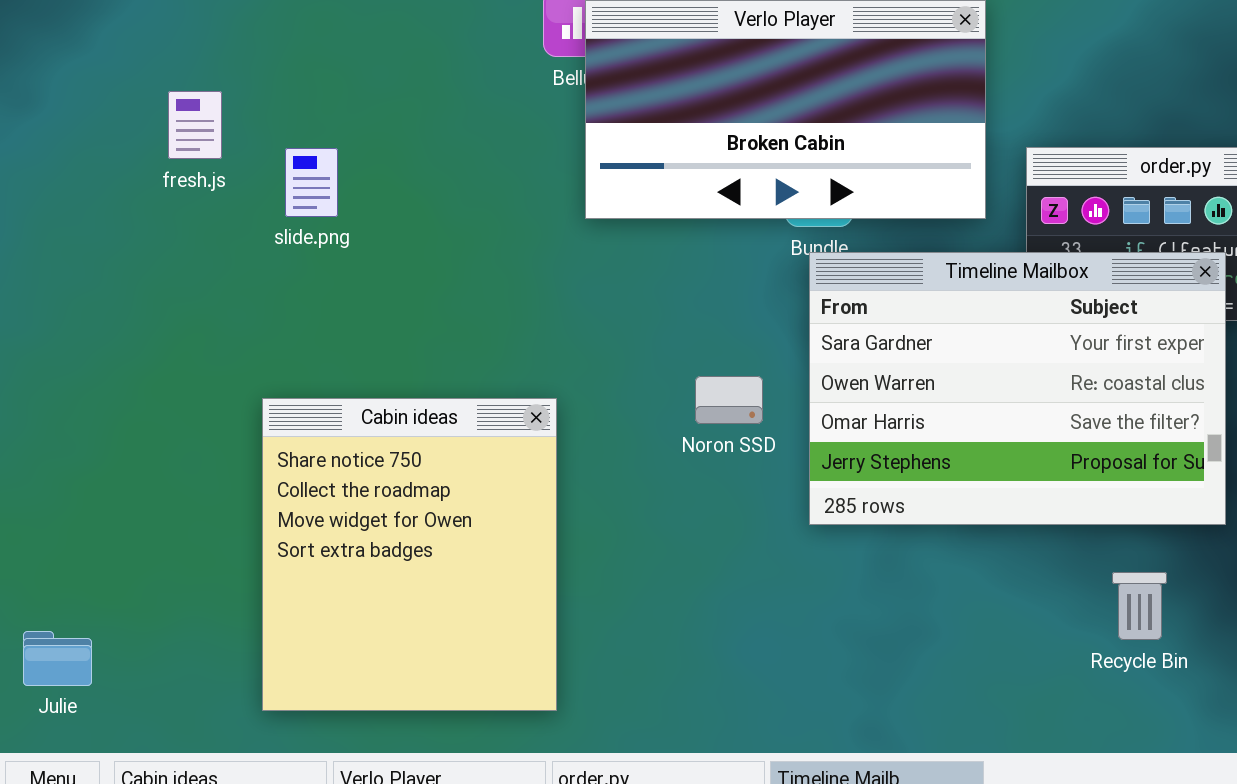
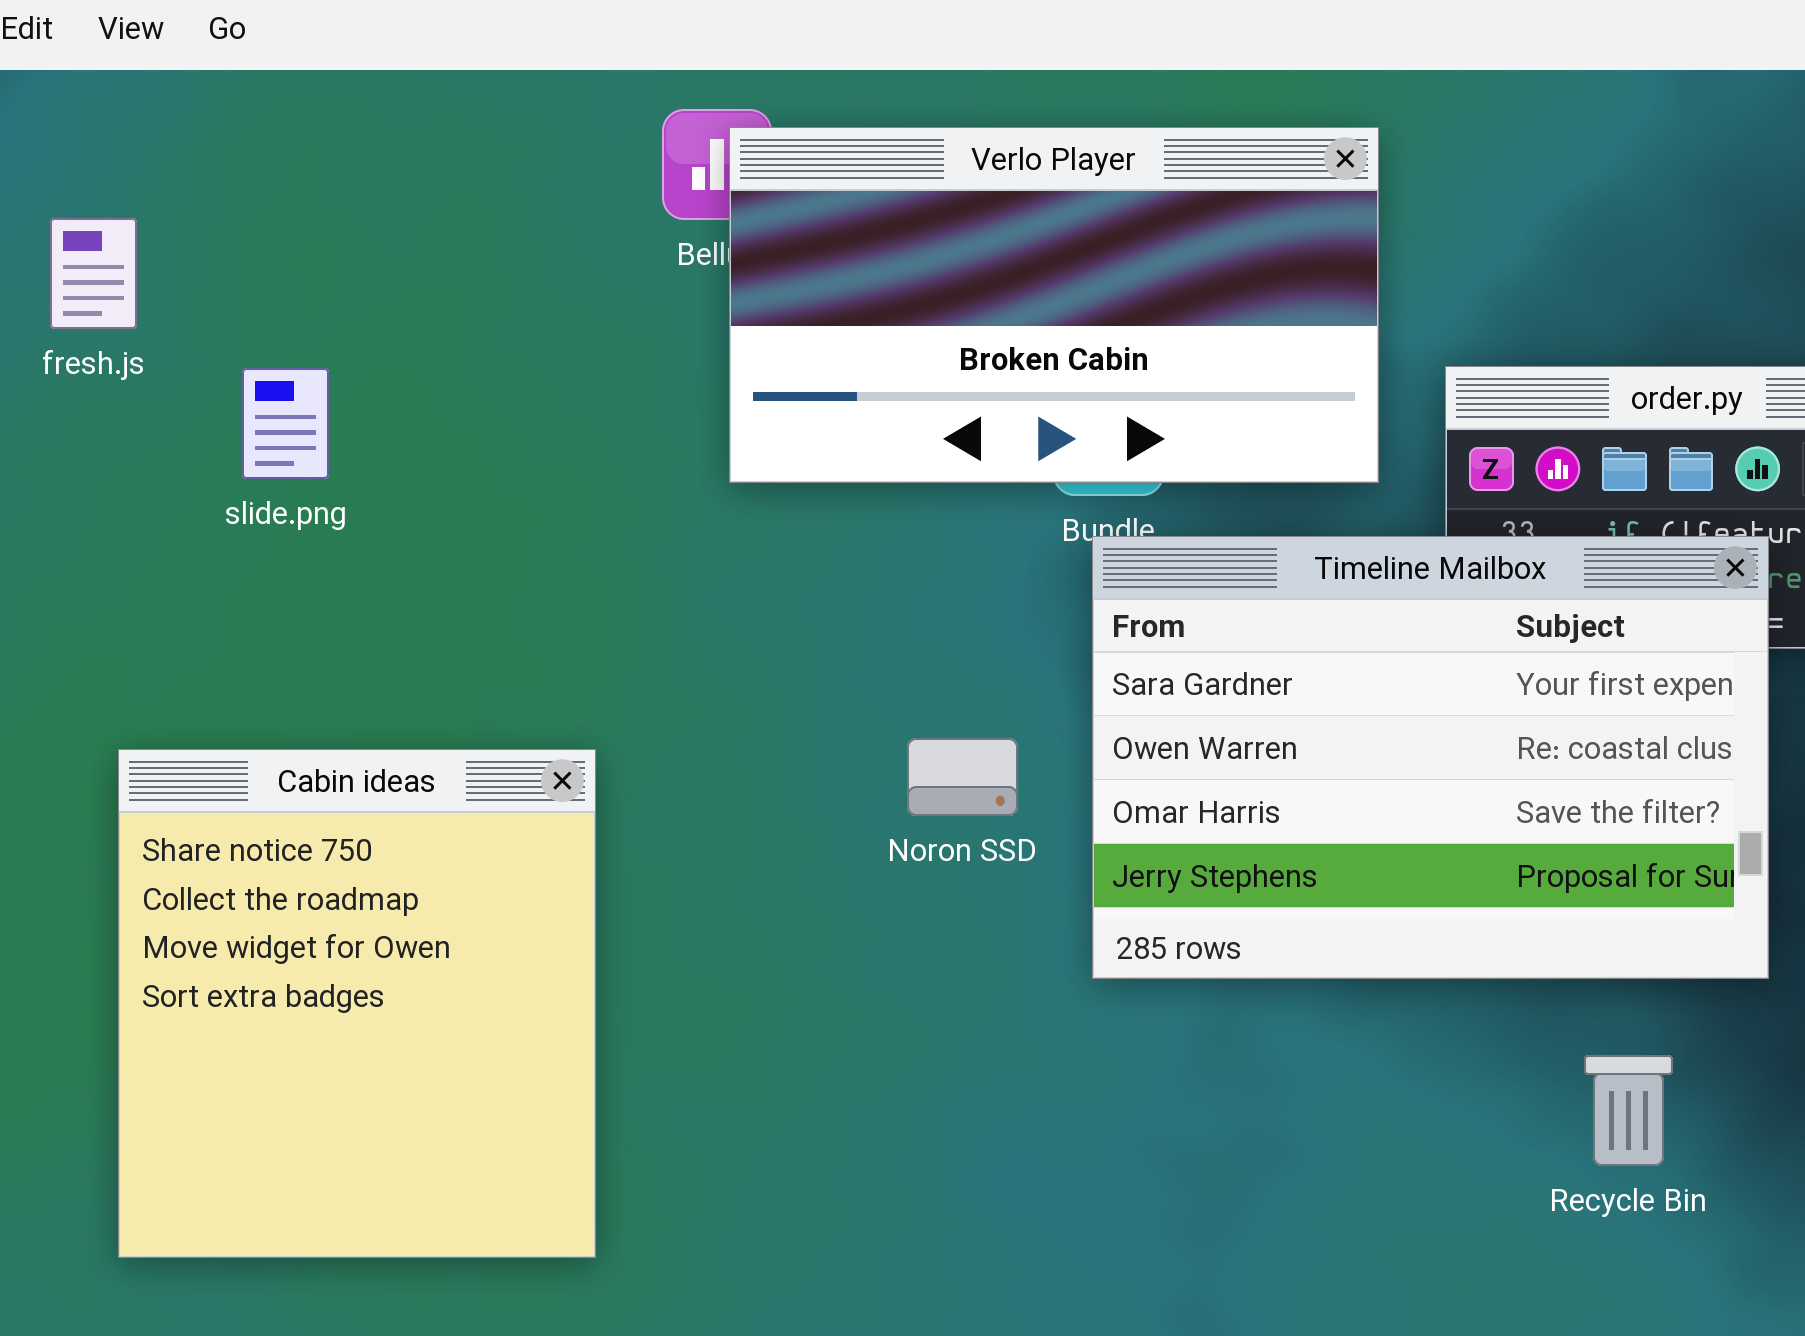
fresh.js: [168,91,222,159] -> [50,218,137,329], moved
Cabin ideas: [262,398,557,711] -> [118,749,596,1258], moved

